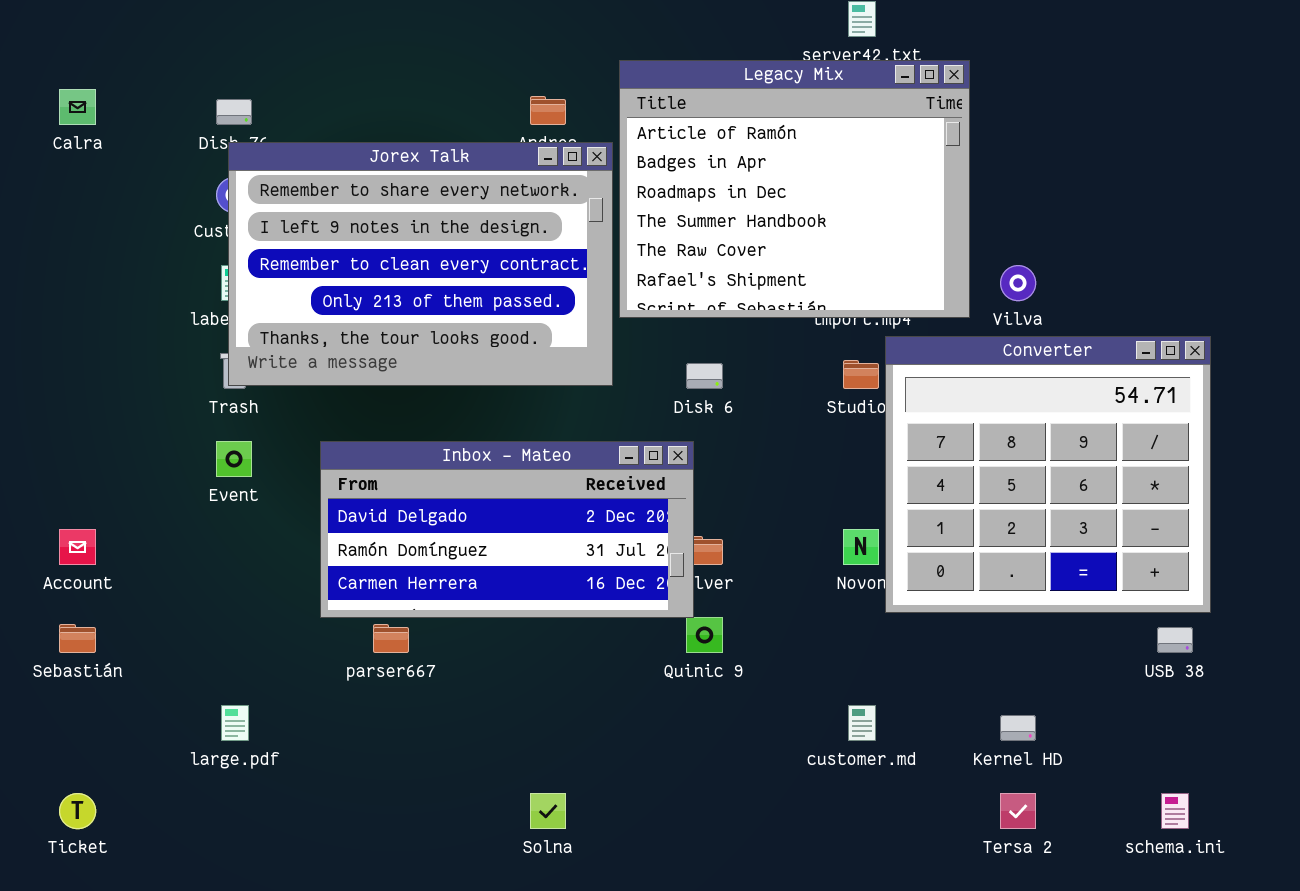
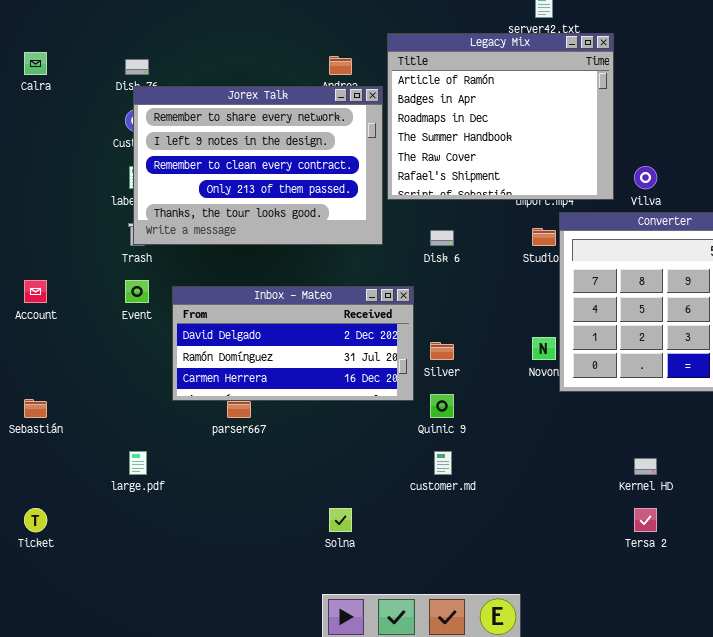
Inbox - Mateo: [320,441,694,618] -> [172,286,414,401], moved
Account: [59,529,96,565] -> [24,280,47,303], moved
customer.md: [848,705,876,741] -> [434,451,452,475], moved

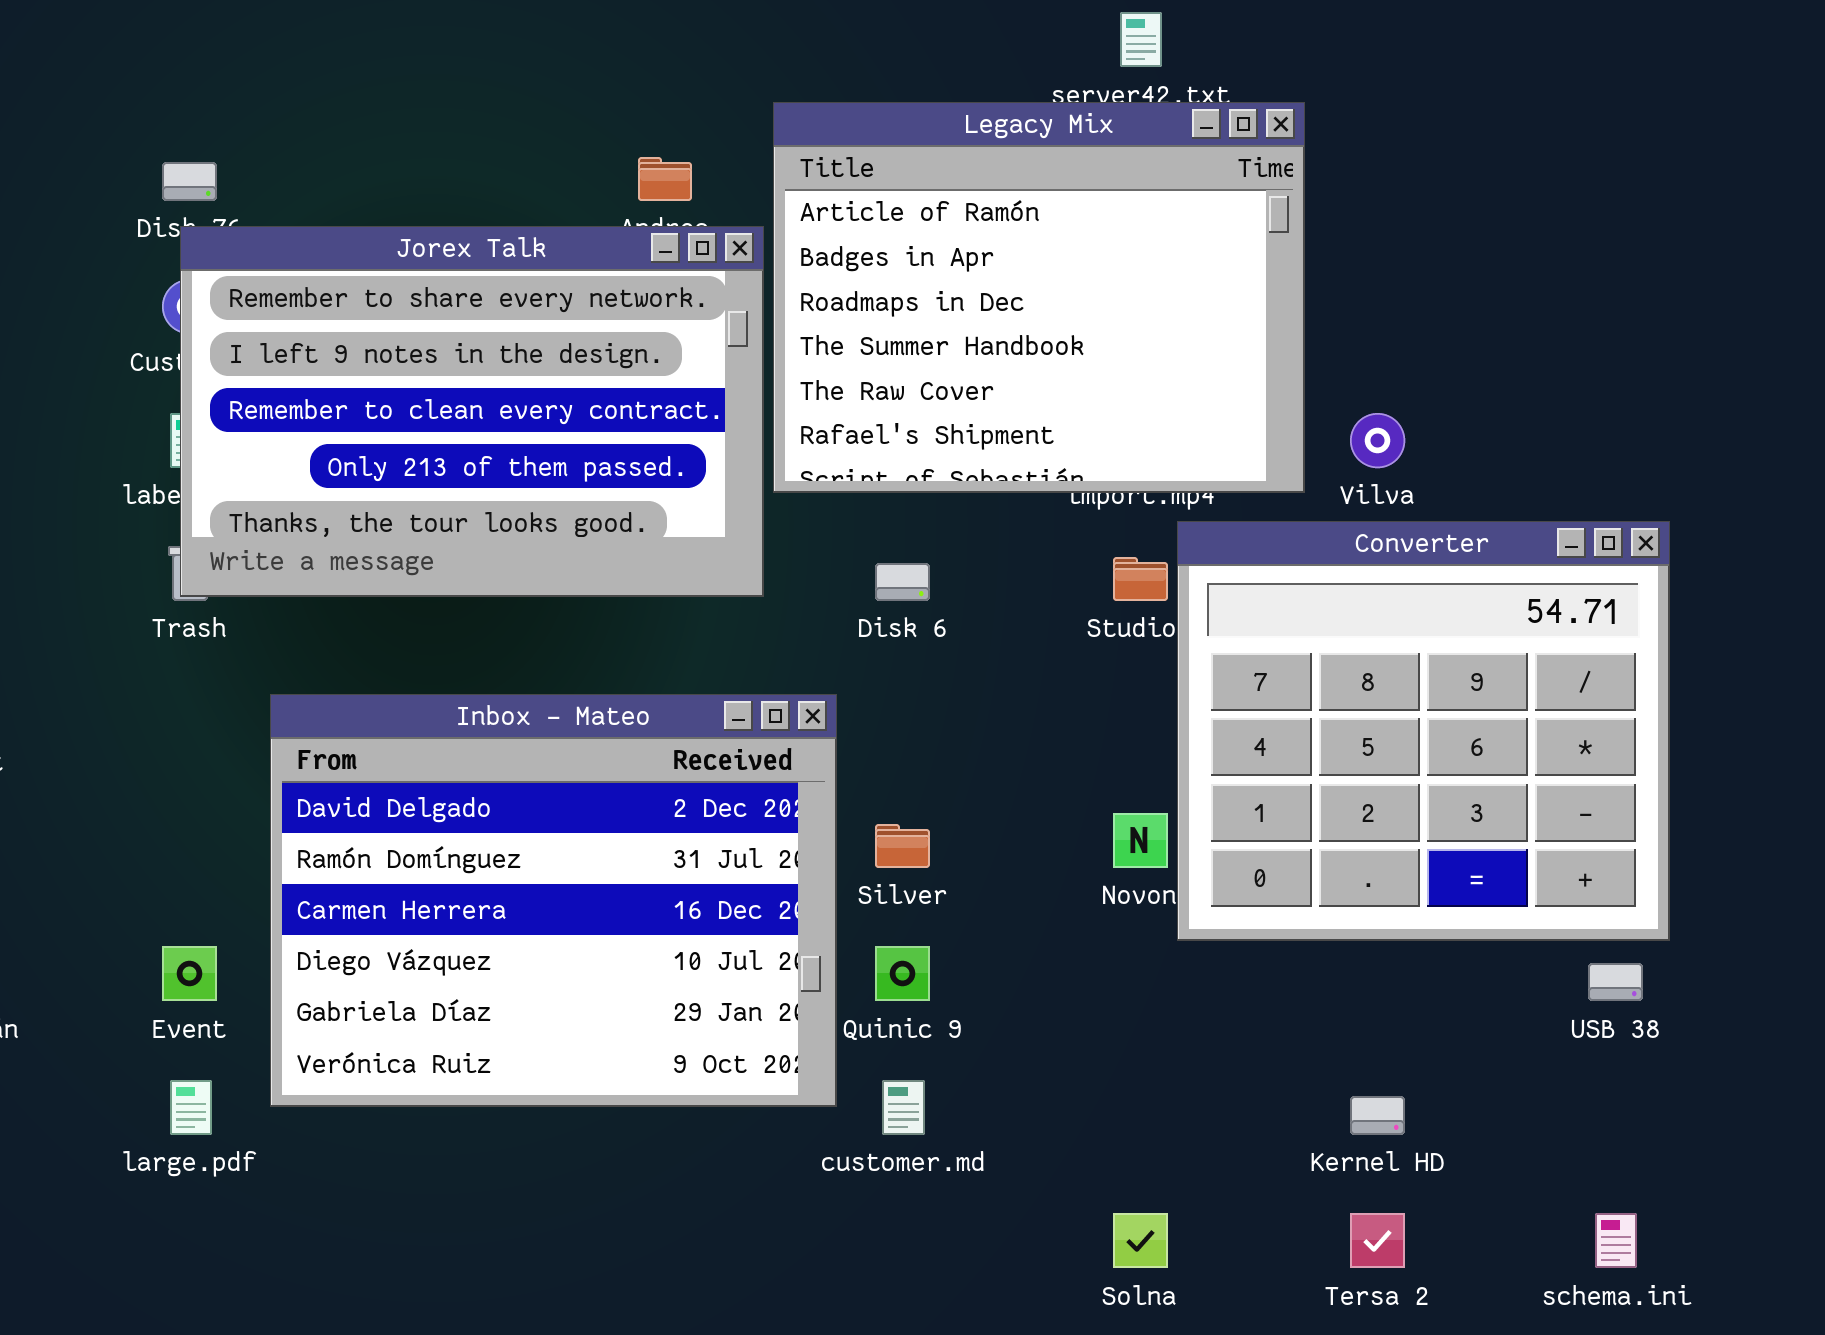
Event: [125,280,149,303] -> [162,946,217,1001], moved
Inbox - Mateo: [172,286,414,401] -> [270,694,837,1107], resized
Solna: [329,508,352,532] -> [1113,1213,1168,1268], moved

